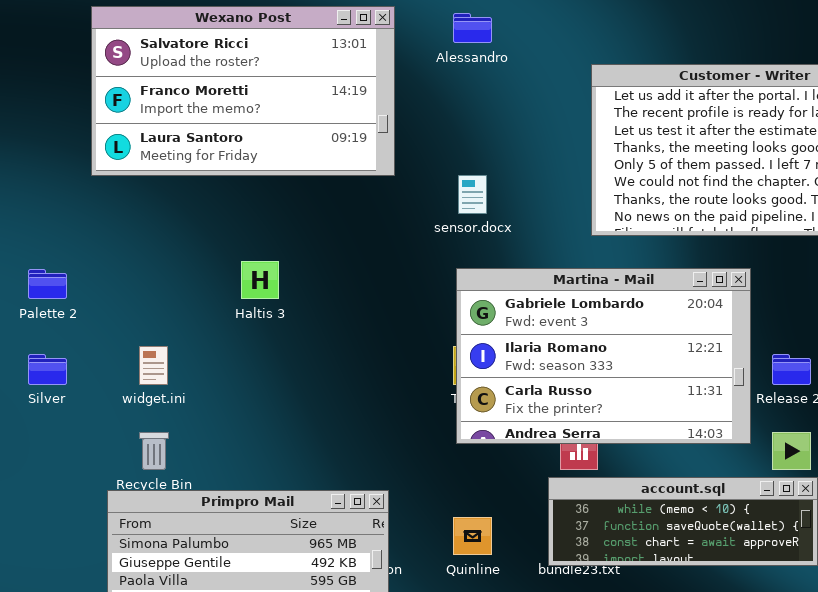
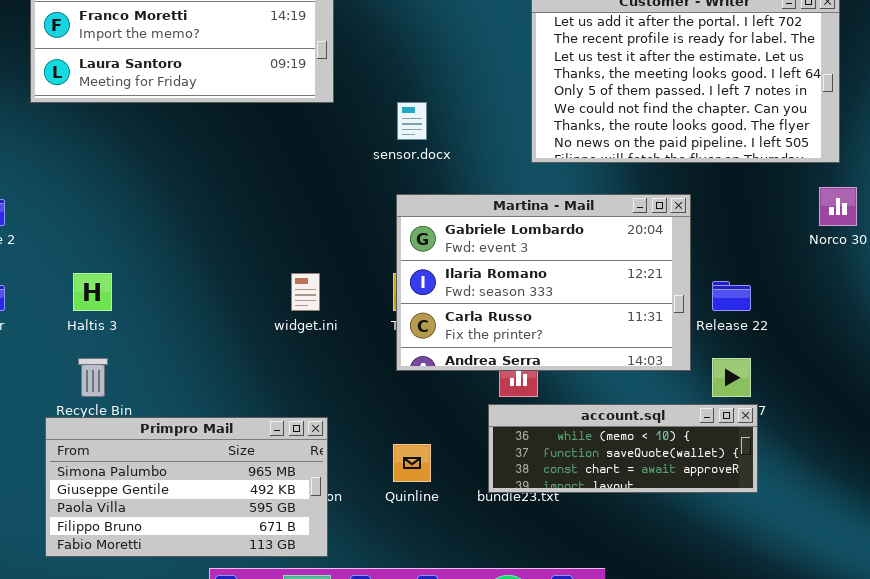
Haltis 3: [241,261,279,299] -> [73,273,112,311], moved
widget.ini: [139,346,168,385] -> [291,273,320,311], moved

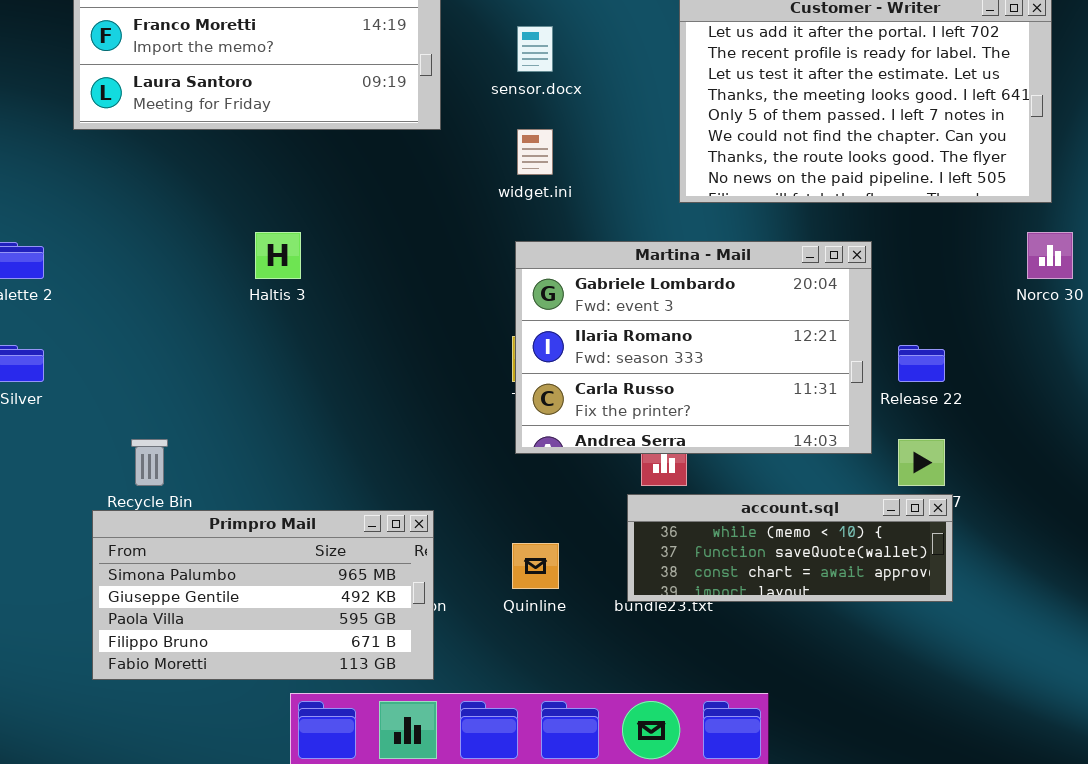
sensor.docx: [397,102,427,140] -> [517,26,553,72], moved
Haltis 3: [73,273,112,311] -> [255,232,301,279], moved
widget.ini: [291,273,320,311] -> [517,129,553,175], moved

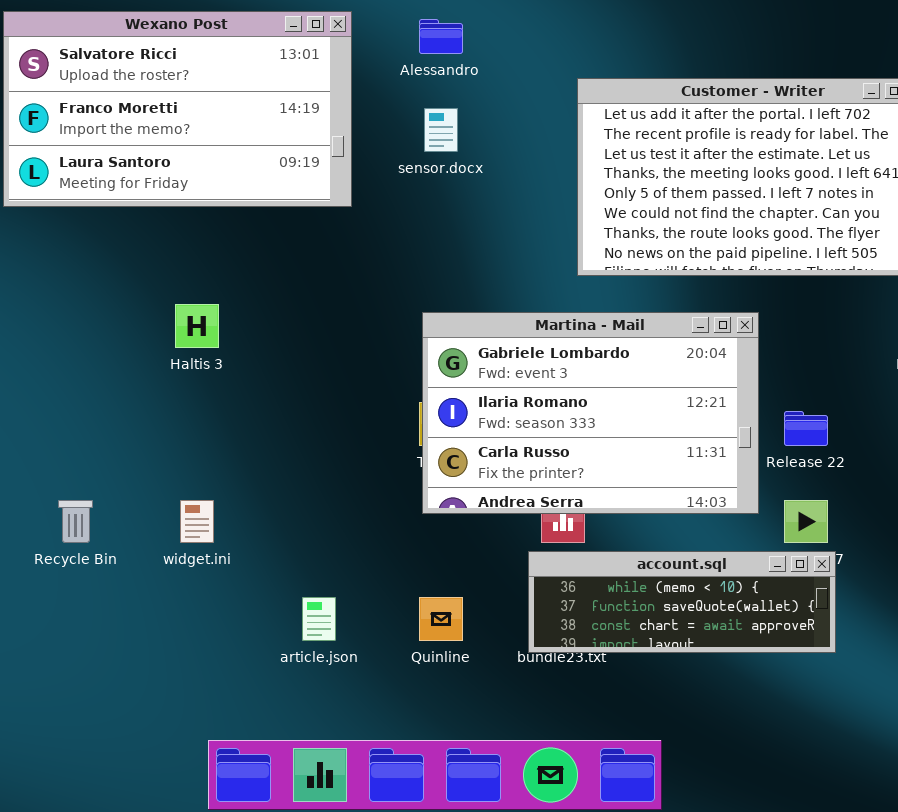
widget.ini: [517,129,553,175] -> [180,500,214,543], moved
Primpro Mail: [92,510,434,680] -> none, closed

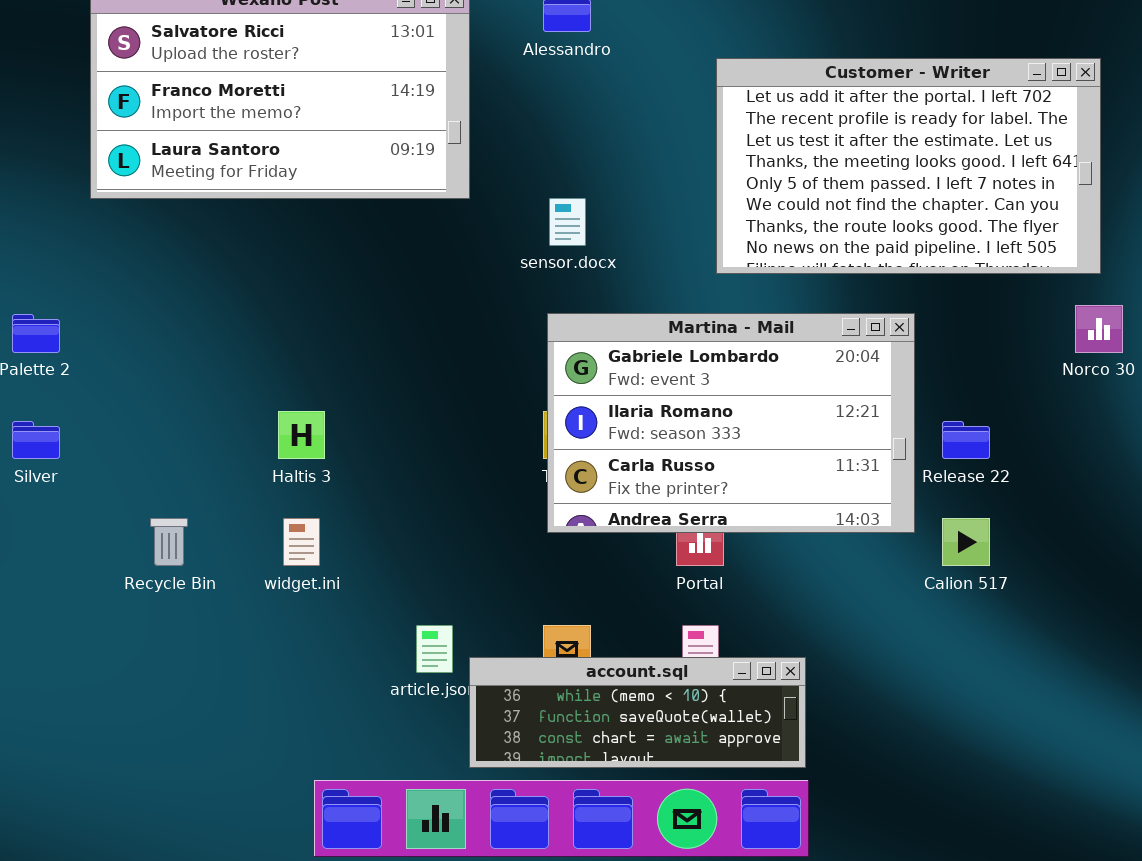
sensor.docx: [424,108,458,152] -> [549,198,586,246], moved
Haltis 3: [175,304,219,348] -> [278,411,325,459], moved
account.sql: [528,551,836,653] -> [469,657,806,768], moved

